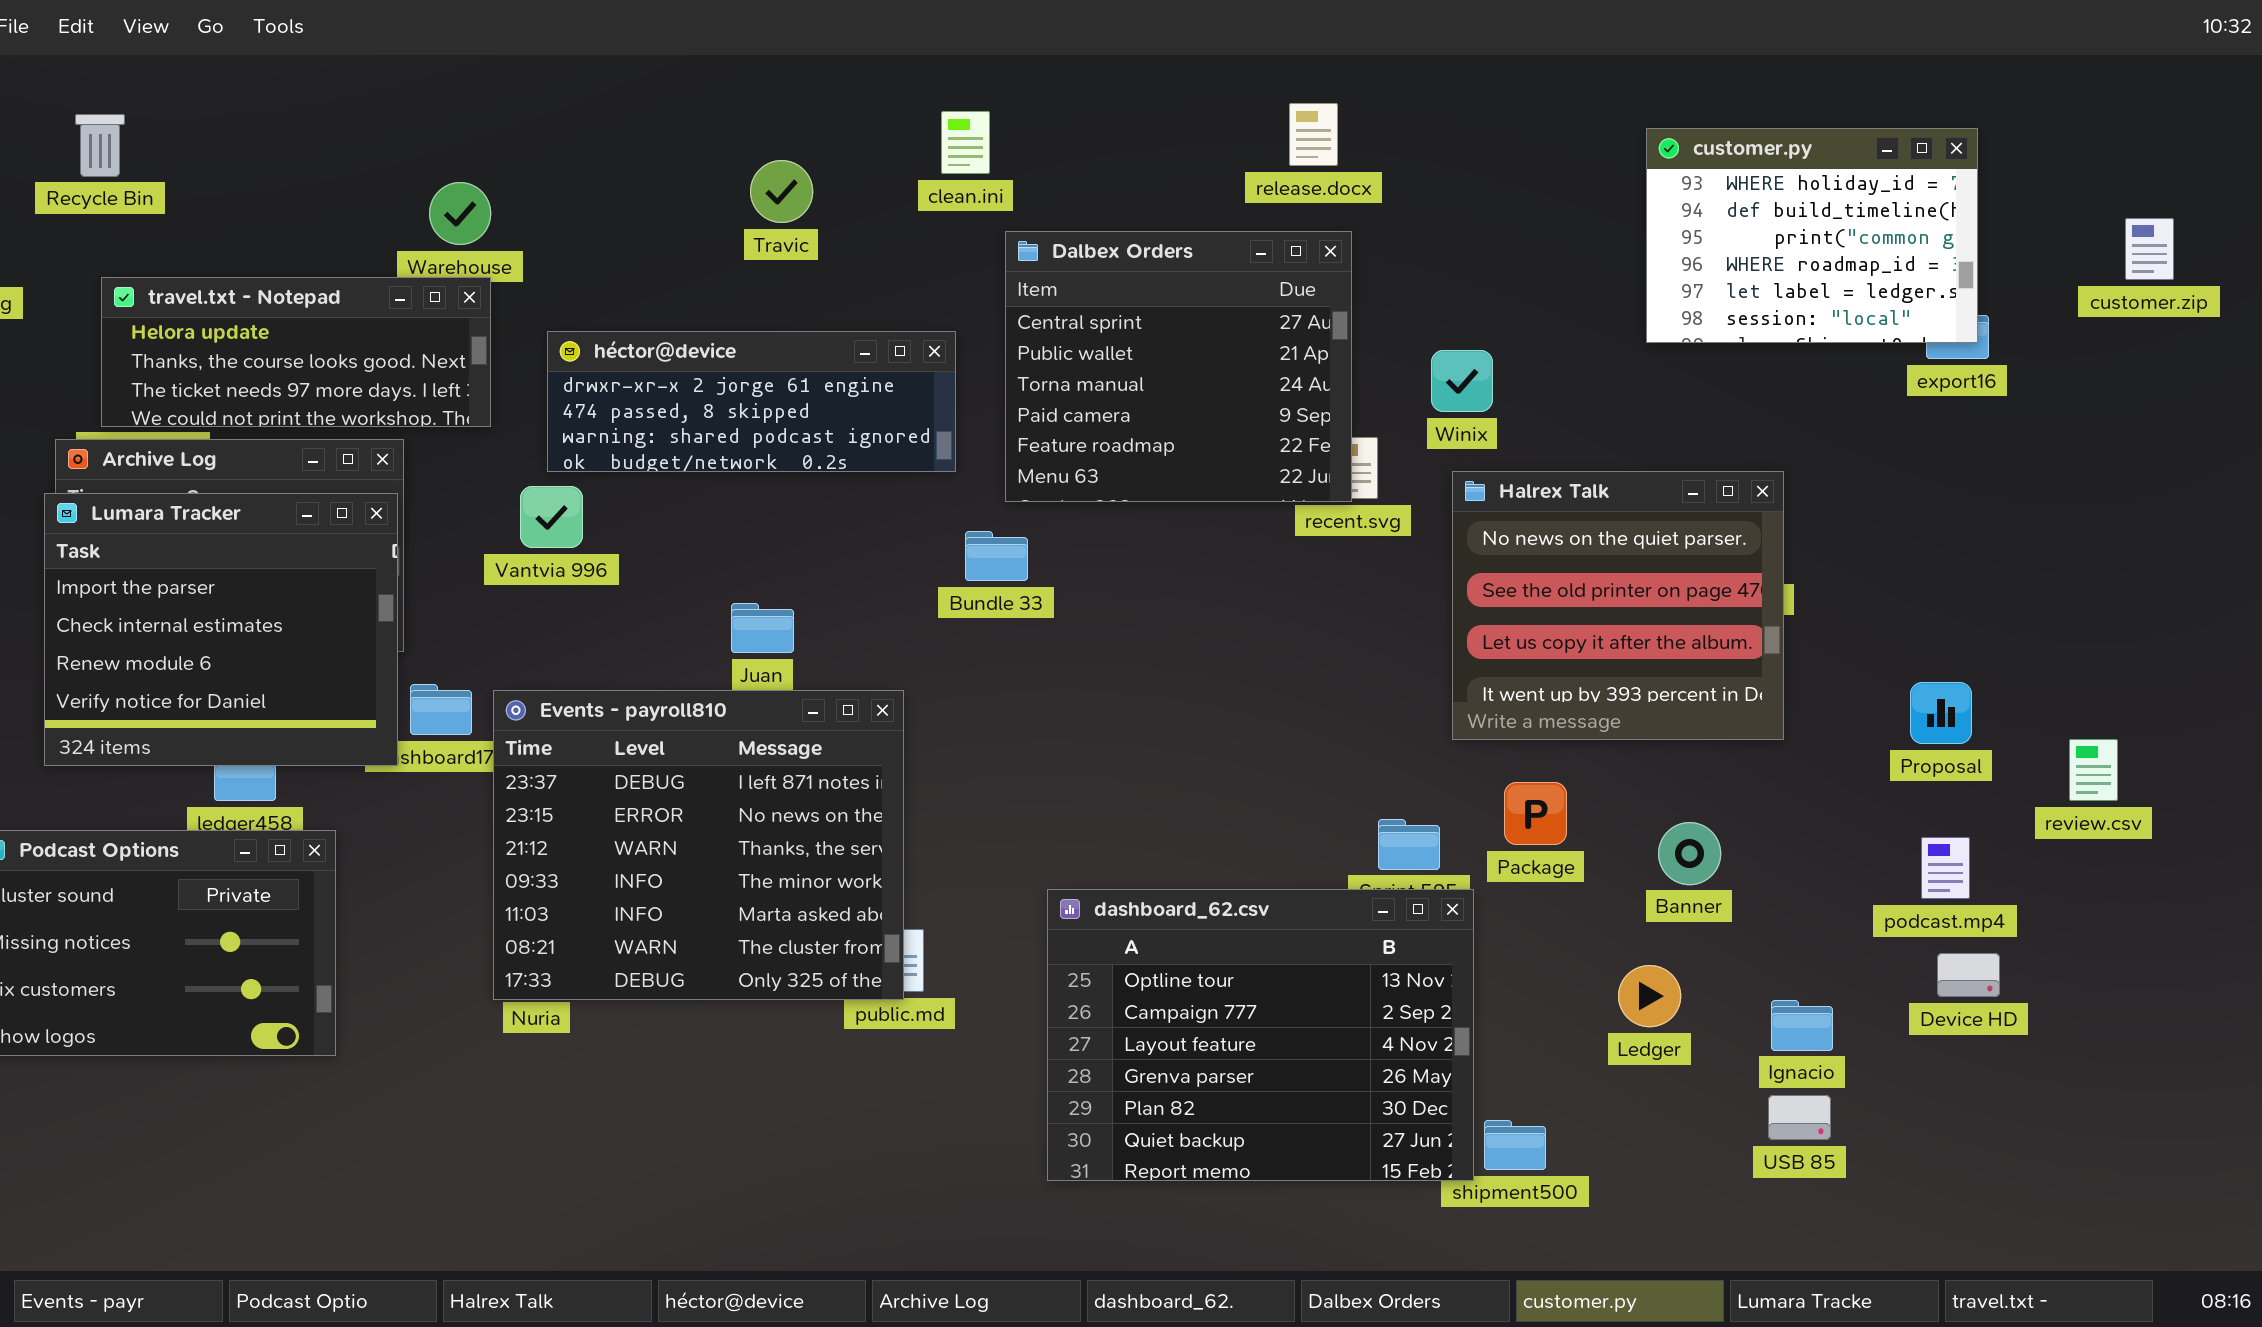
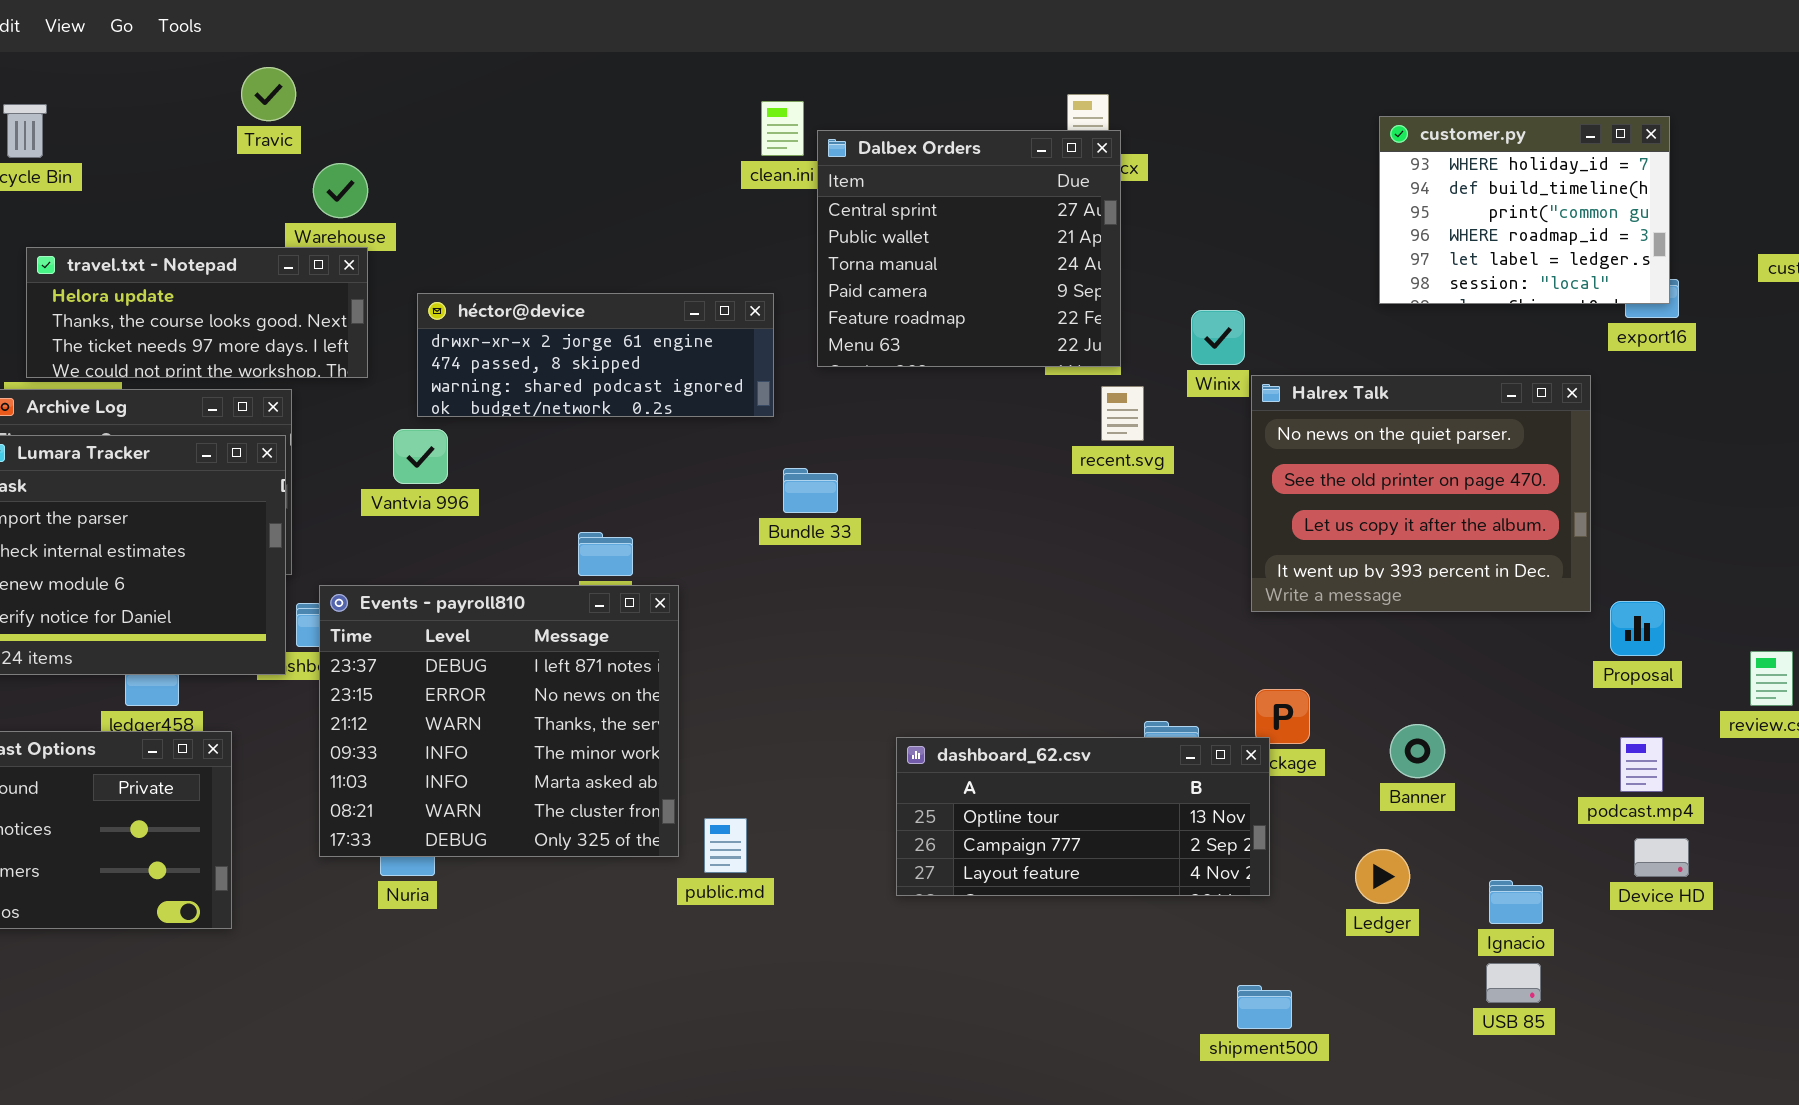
Travic: [750,160,813,223] -> [241,67,296,121], moved
Dalbex Orders: [1005,231,1352,502] -> [817,130,1121,367], moved
Halrex Talk: [1452,471,1784,740] -> [1251,375,1591,612], moved, resized
Events - payroll810: [493,690,904,1000] -> [319,585,679,857], moved
dashboard_62.csv: [1047,889,1474,1181] -> [896,737,1270,896], moved, resized

